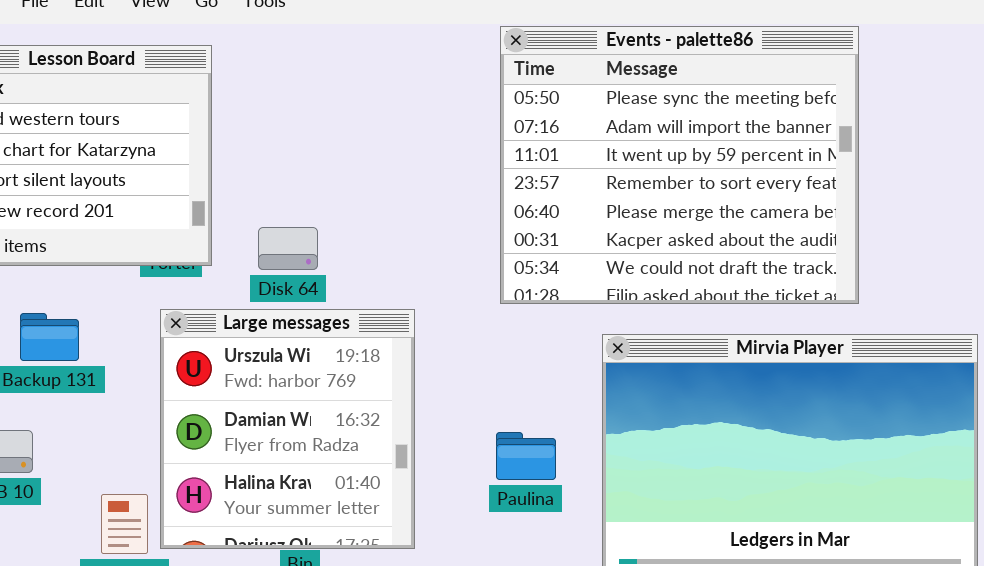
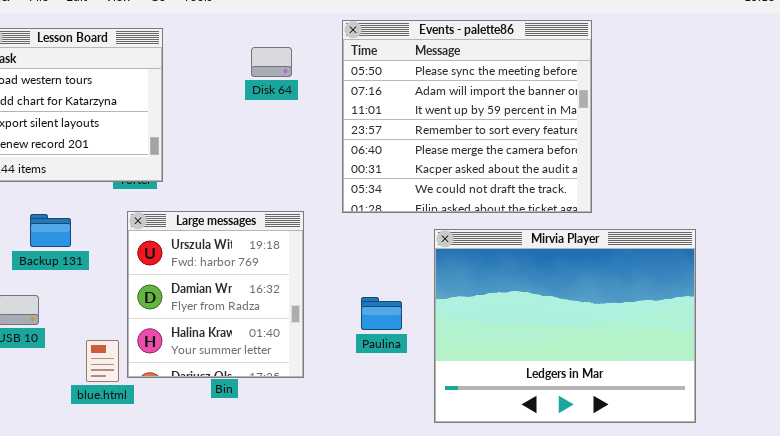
Events - palette86: [500,26,859,304] -> [342,20,592,213], moved
Disk 64: [258,227,318,270] -> [251,47,292,77], moved

